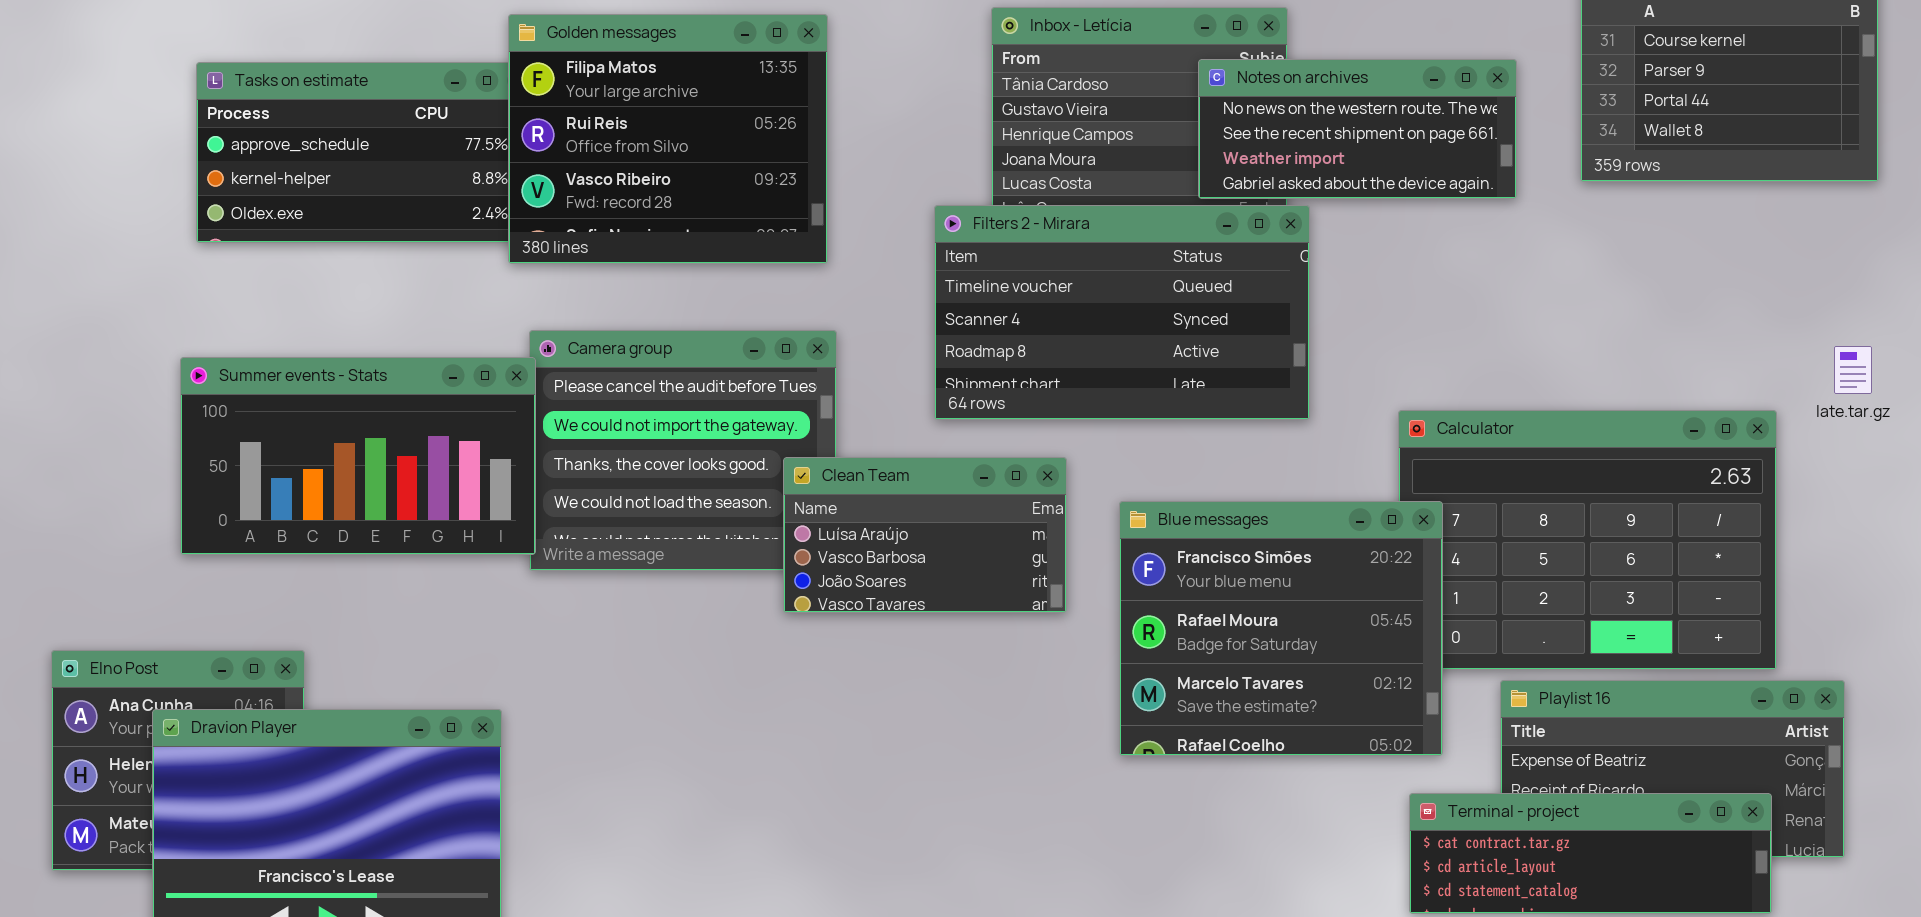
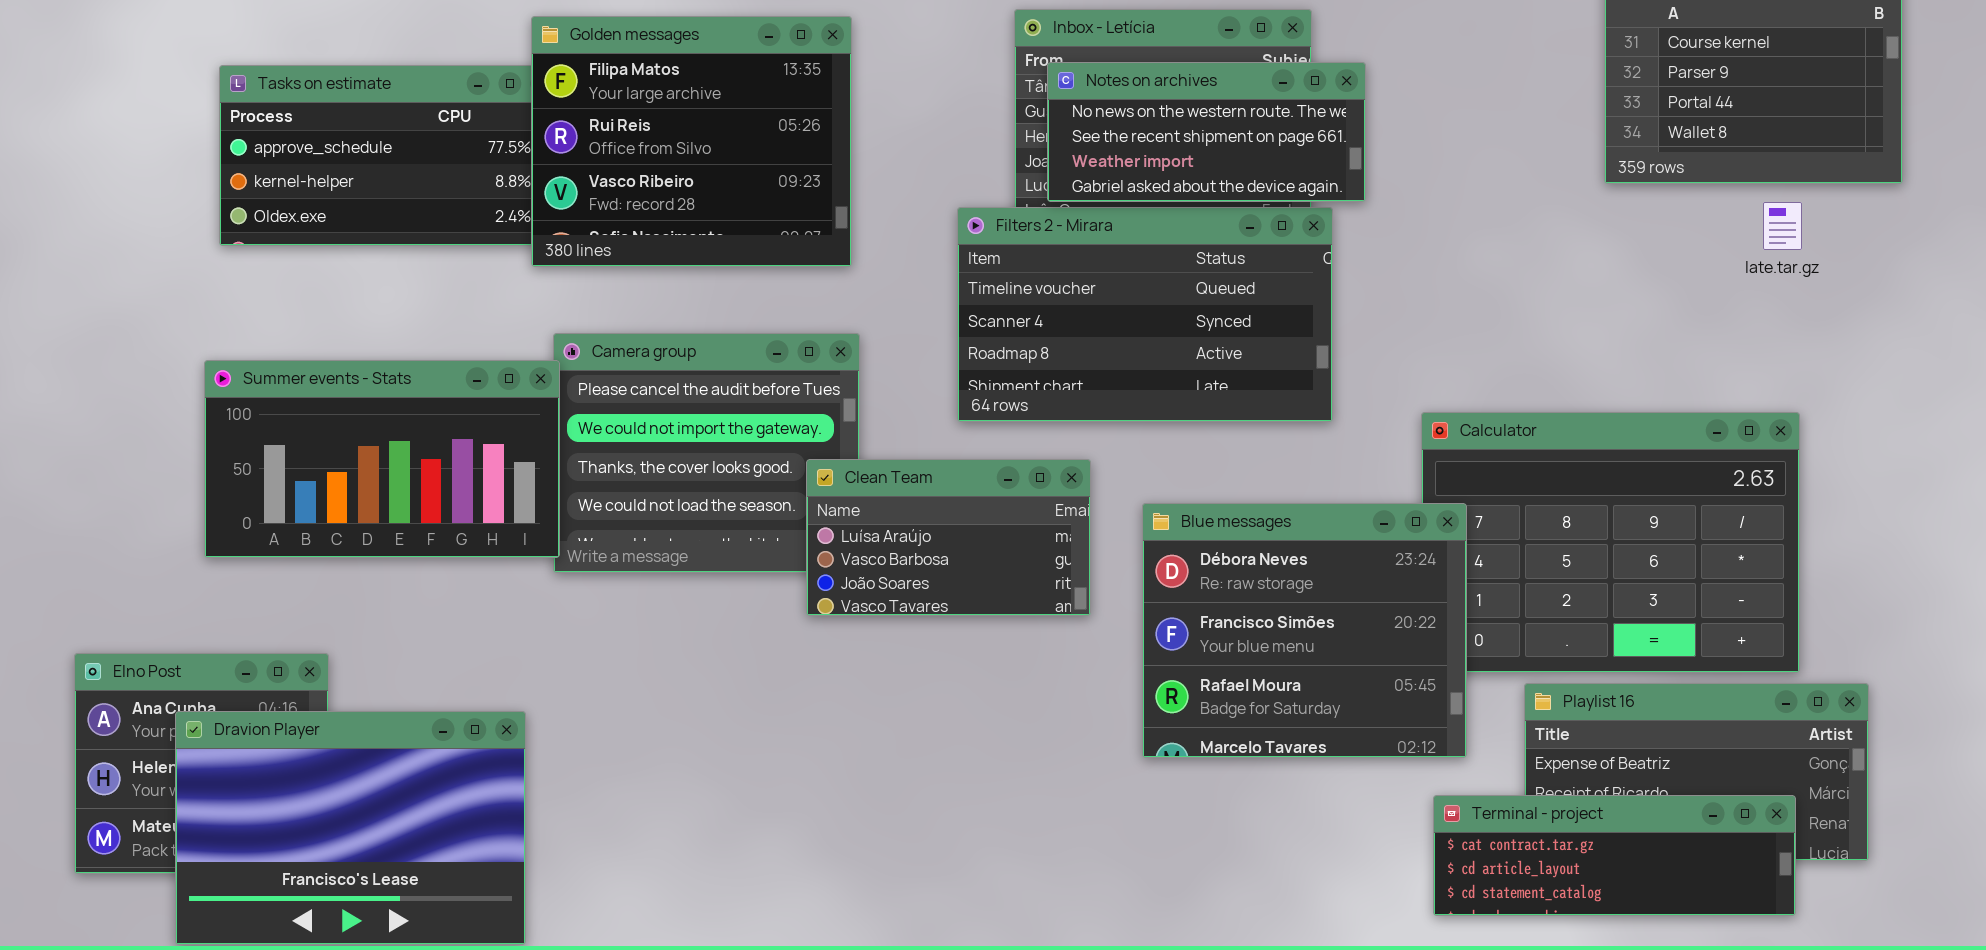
Notes on archives: [1198,59,1517,199] -> [1047,62,1366,202], moved
late.tar.gz: [1834,346,1872,394] -> [1763,202,1802,250], moved
Blue messages: [1119,501,1443,756] -> [1142,503,1467,758], scrolled up 1 row

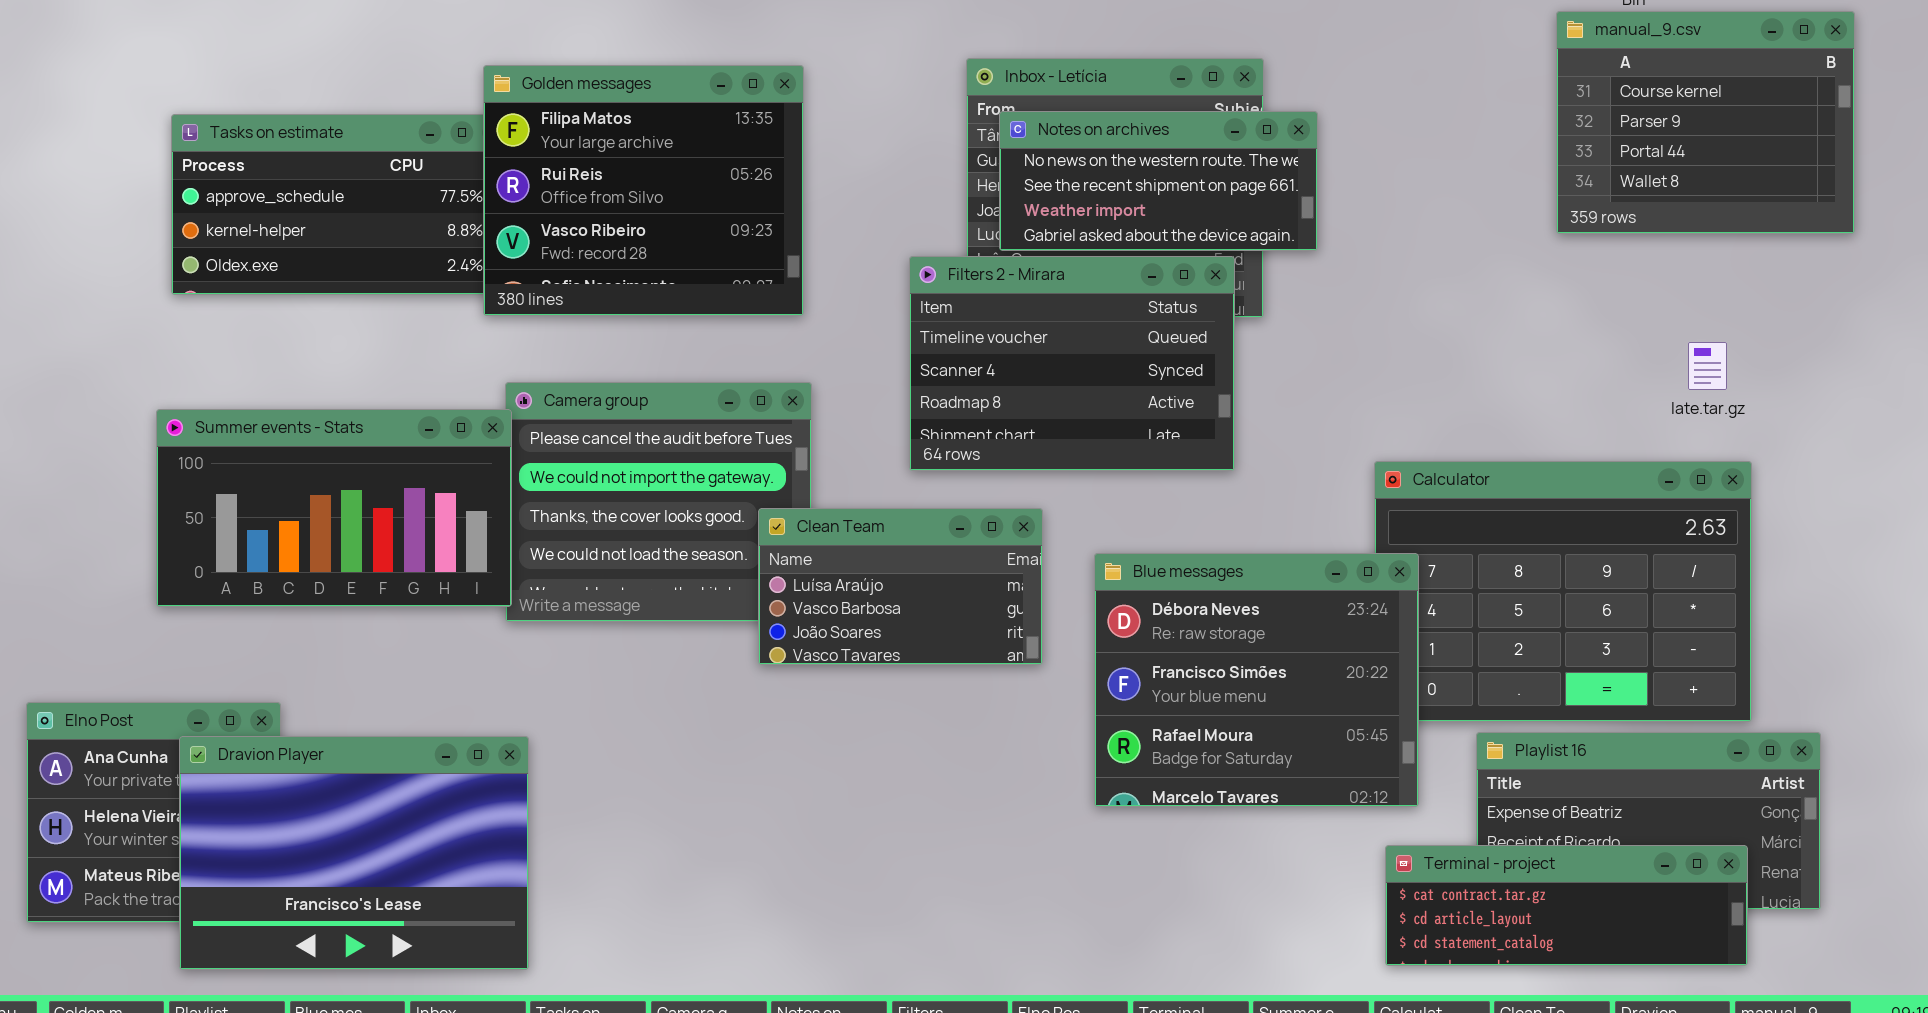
late.tar.gz: [1763,202,1802,250] -> [1688,342,1727,390], moved
Filters 2 - Mirara: [957,207,1333,422] -> [909,256,1235,471], resized
Dravion Player: [175,711,526,945] -> [179,736,529,970], moved

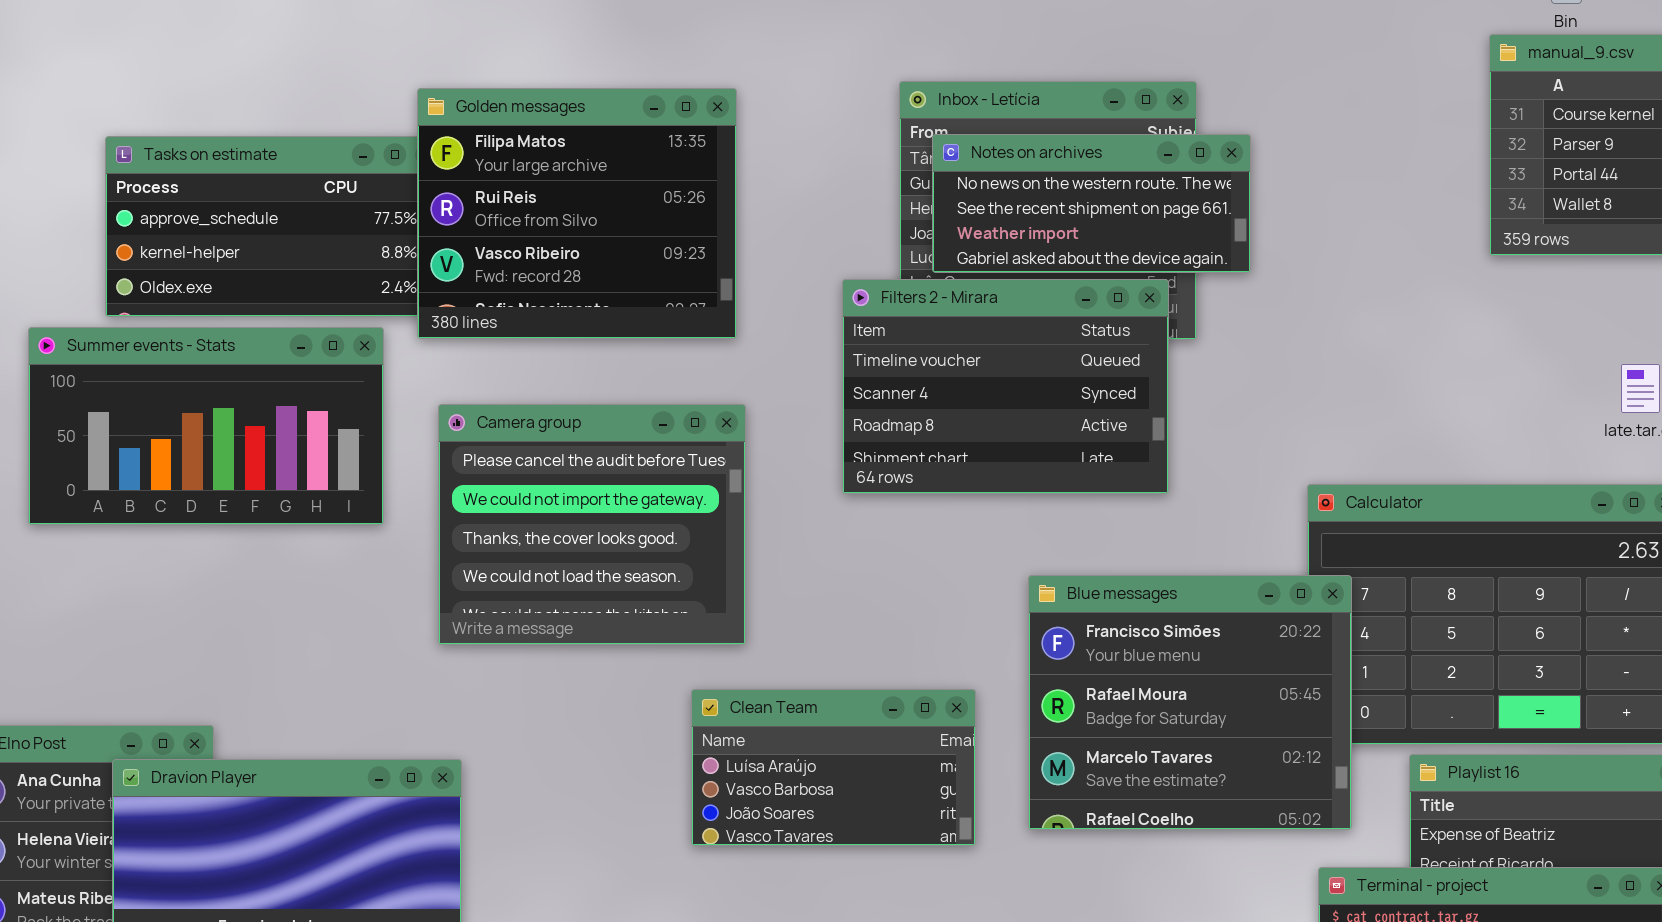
Summer events - Stats: [156,409,512,607] -> [28,327,384,525], moved
Clean Team: [758,508,1043,665] -> [691,689,976,846], moved
Blue messages: [1094,553,1419,807] -> [1028,575,1352,830], scrolled down 1 row

